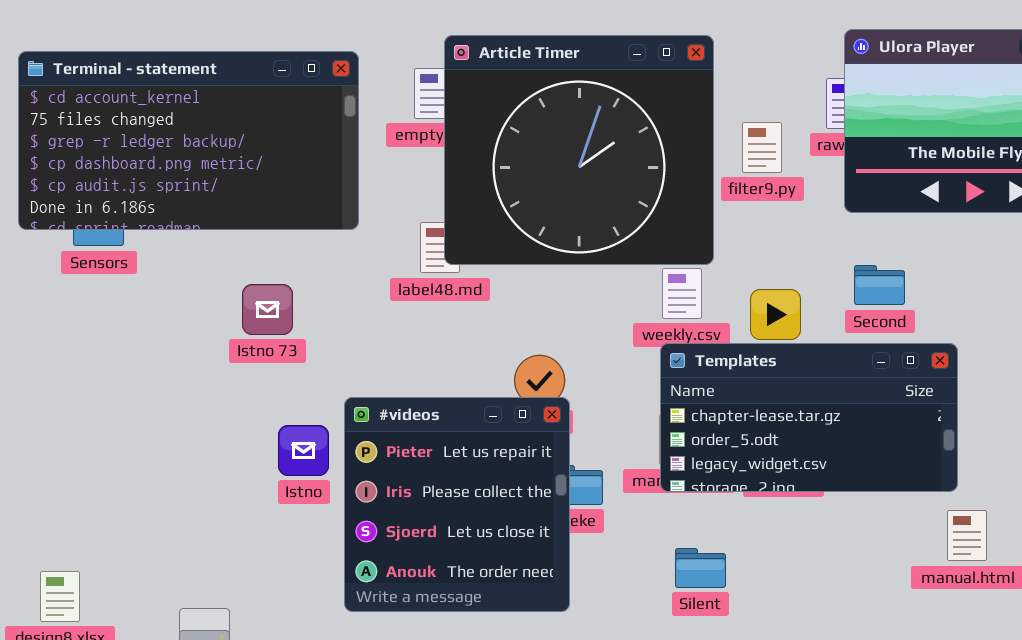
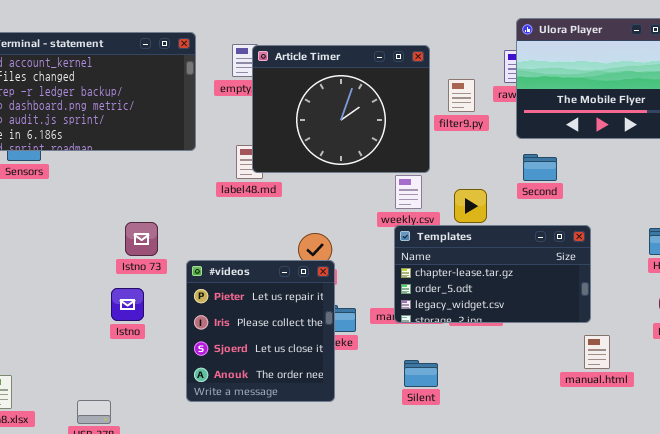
Article Timer: [444,35,714,265] -> [252,45,430,173], resized
Second: [854,265,905,305] -> [523,154,557,181], moved
Istno 73: [242,284,293,335] -> [125,222,158,256], moved
Istno: [278,425,329,476] -> [111,288,144,321], moved

